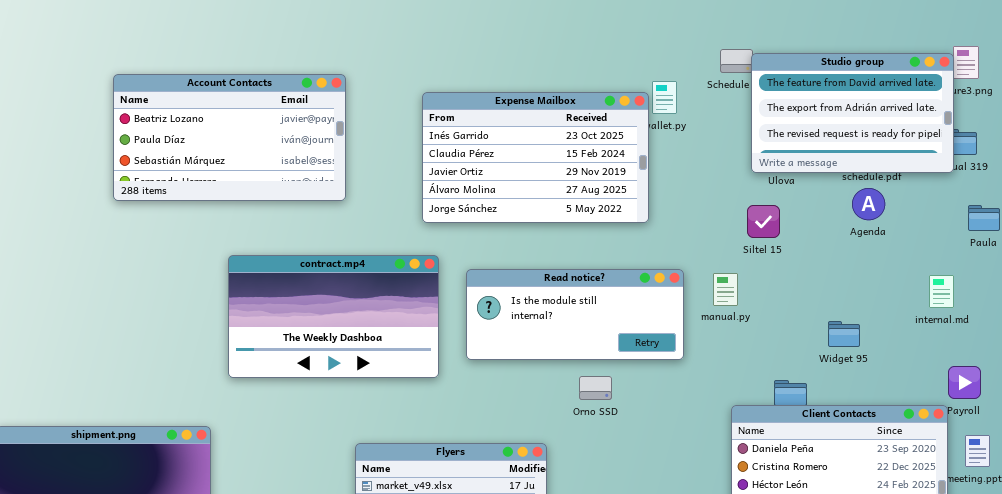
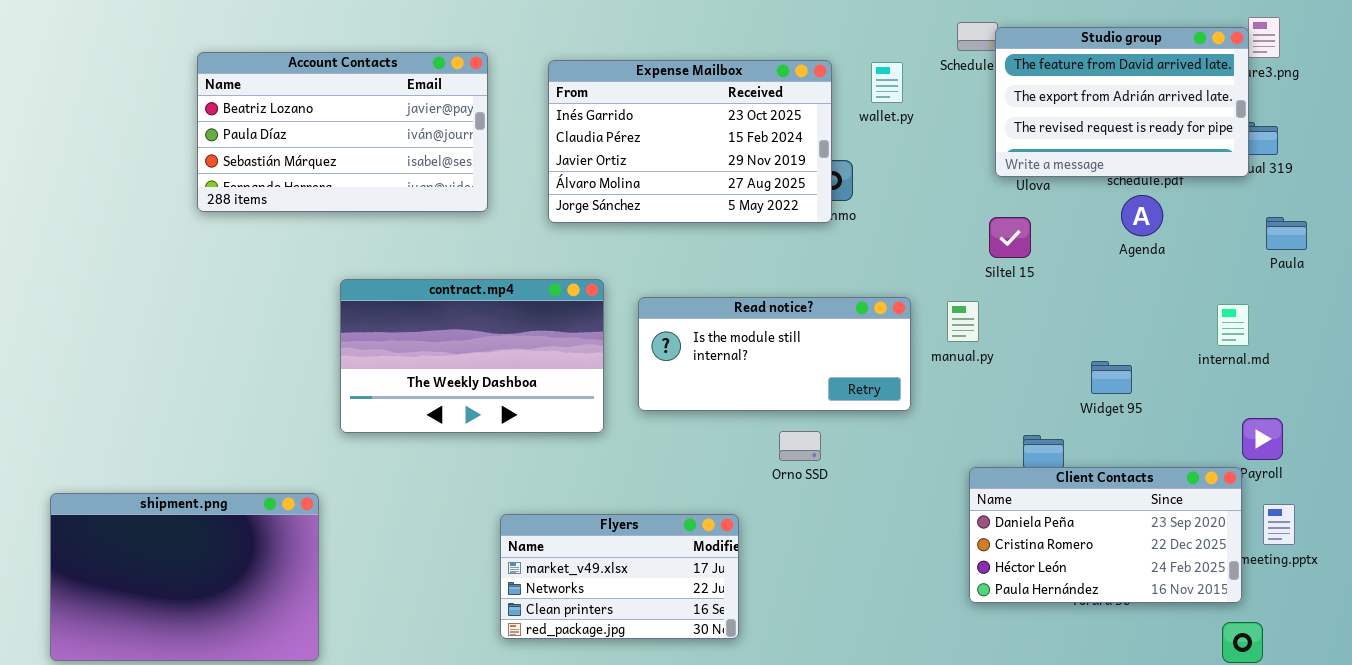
Expense Mailbox: [422,92,649,223] -> [548,60,832,223], moved

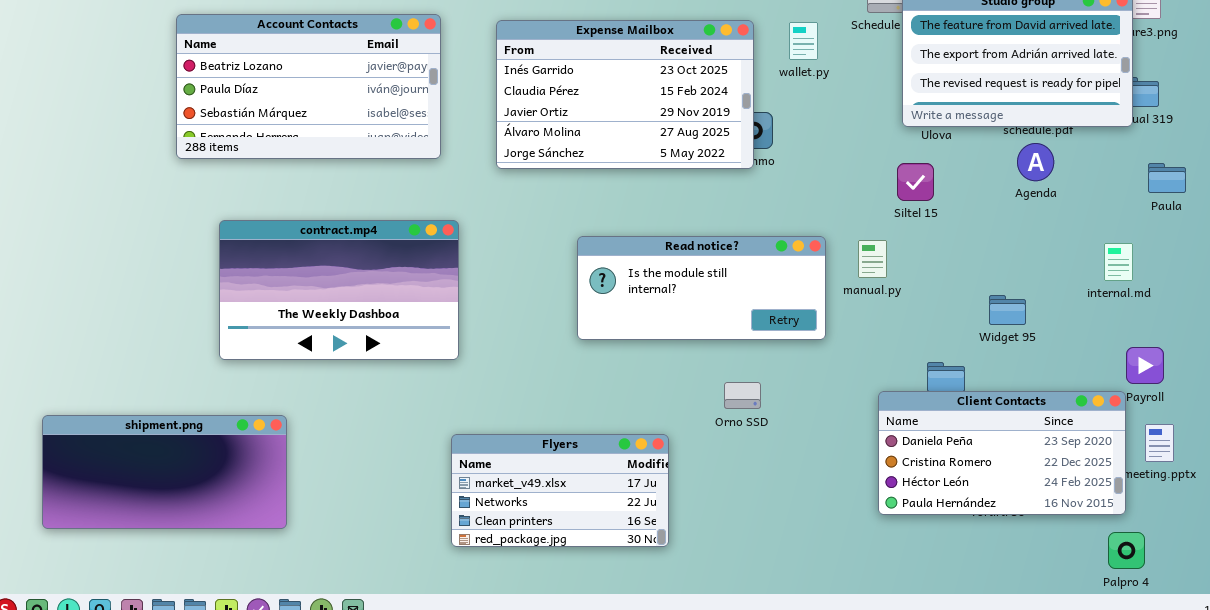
contract.mp4: [340,279,604,433] -> [219,220,459,360], moved
Orno SSD: [779,431,821,461] -> [724,382,761,409], moved
shipment.png: [50,493,319,661] -> [42,415,287,529], resized

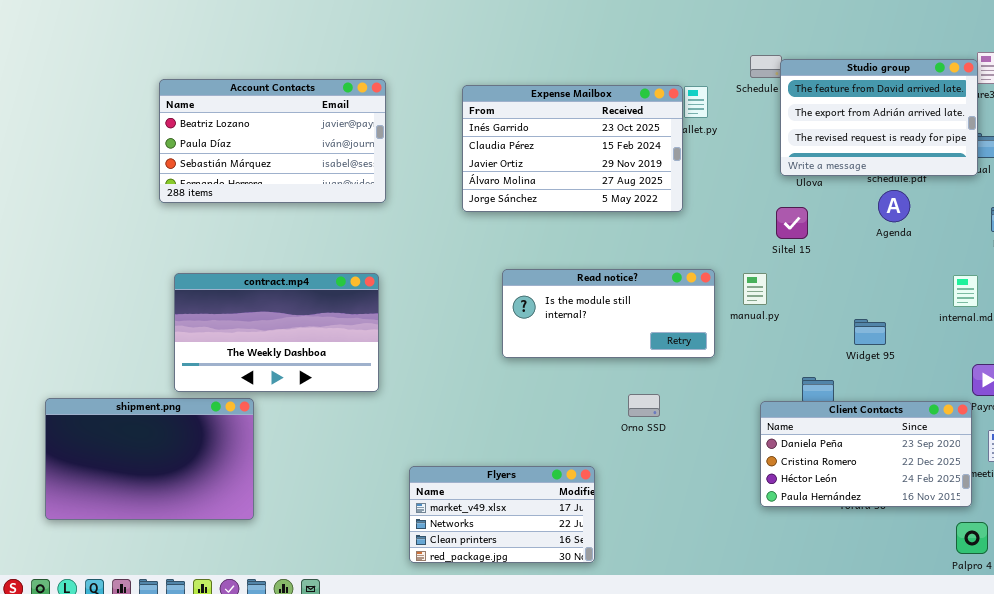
Expense Mailbox: [496,20,754,169] -> [462,85,683,212], moved
contract.mp4: [219,220,459,360] -> [174,273,379,392], moved
shipment.png: [42,415,287,529] -> [45,398,254,520], resized
Flyers: [451,434,669,547] -> [409,466,595,563], moved

